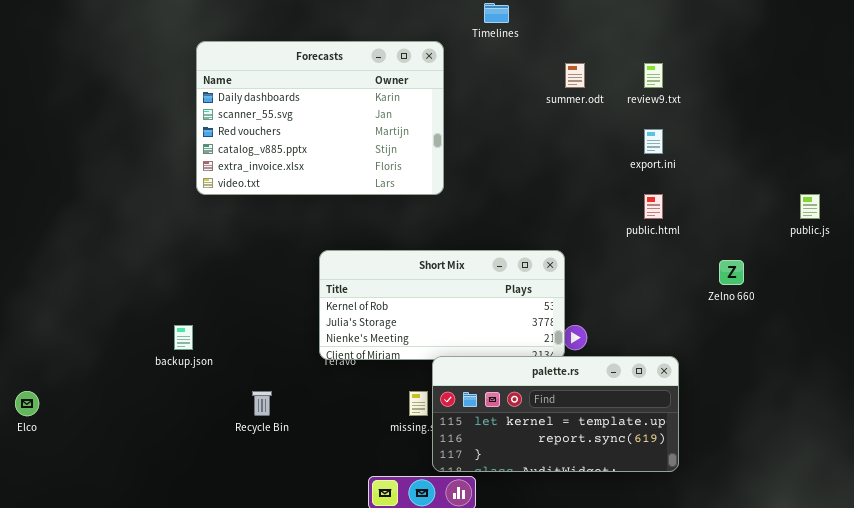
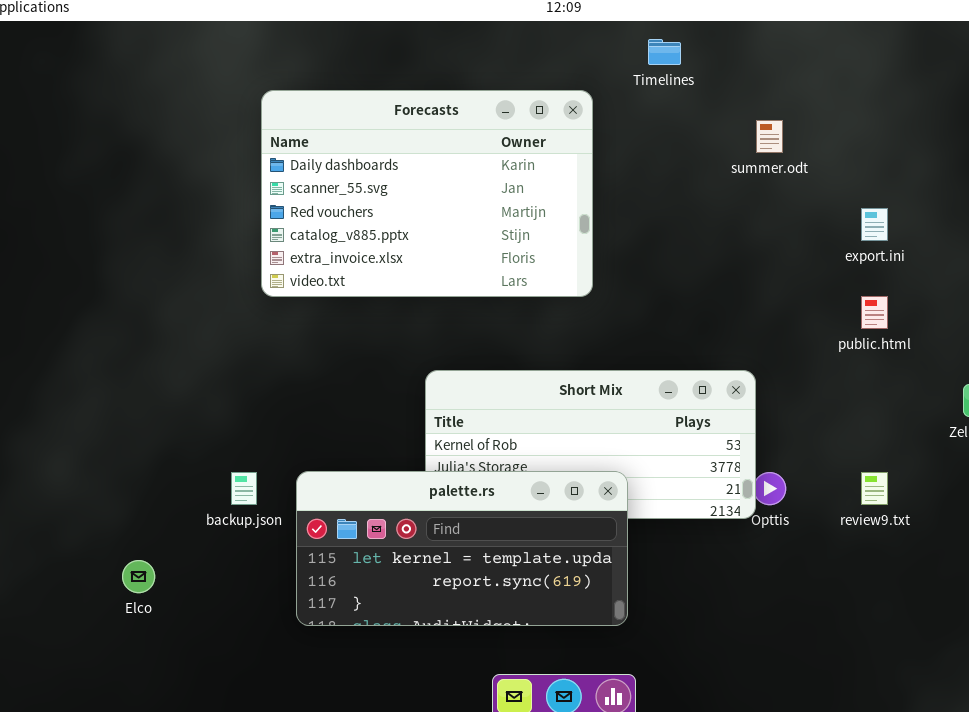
review9.txt: [644,63,663,88] -> [861,472,888,505], moved
palette.rs: [432,356,679,472] -> [296,471,628,626], moved
Elco: [15,391,39,416] -> [122,560,155,593], moved

